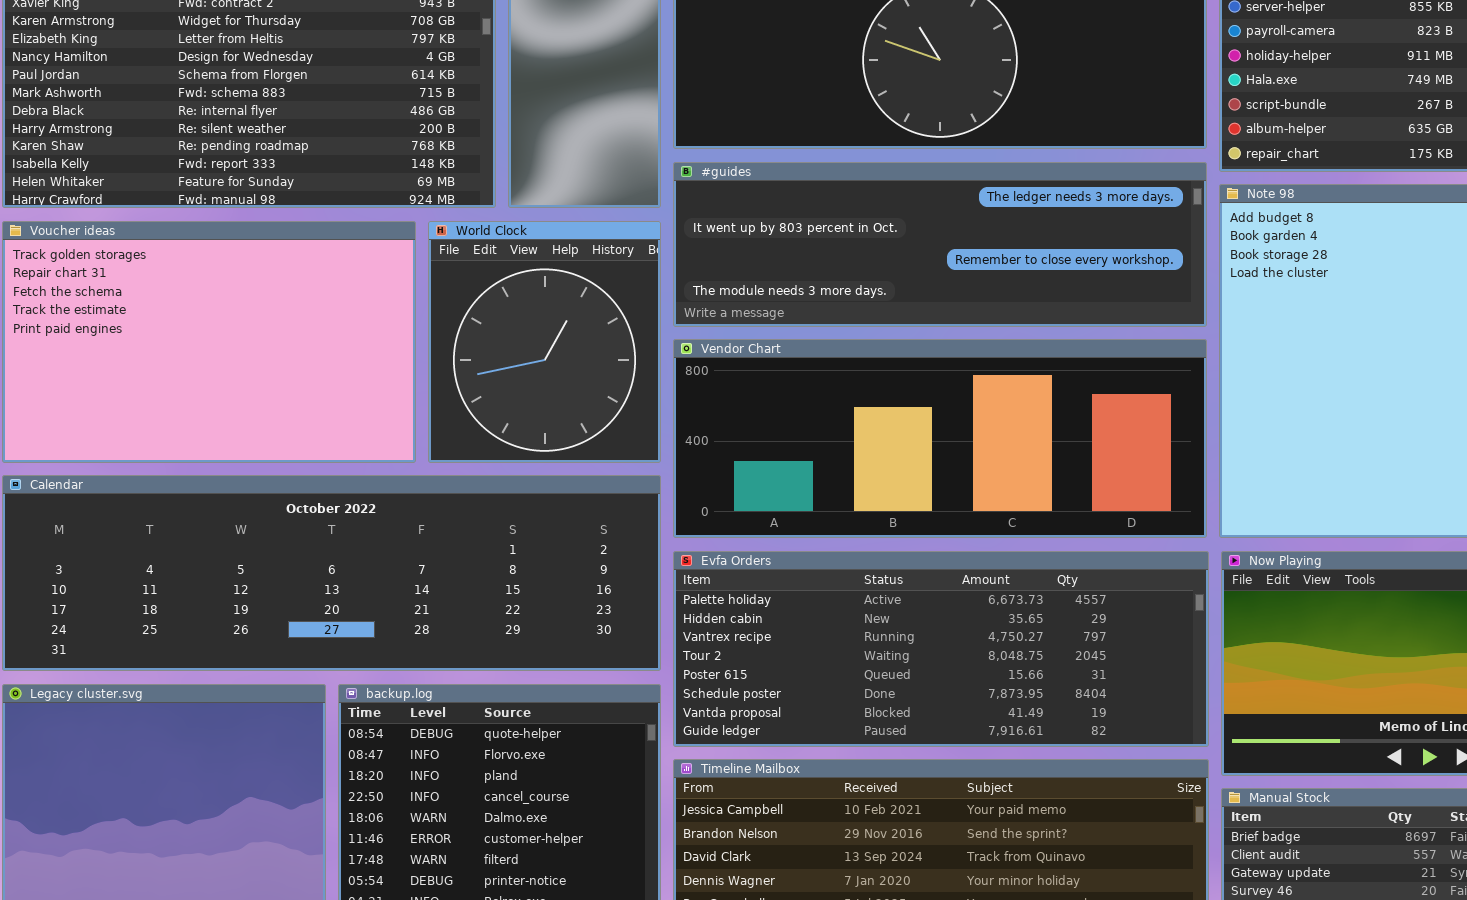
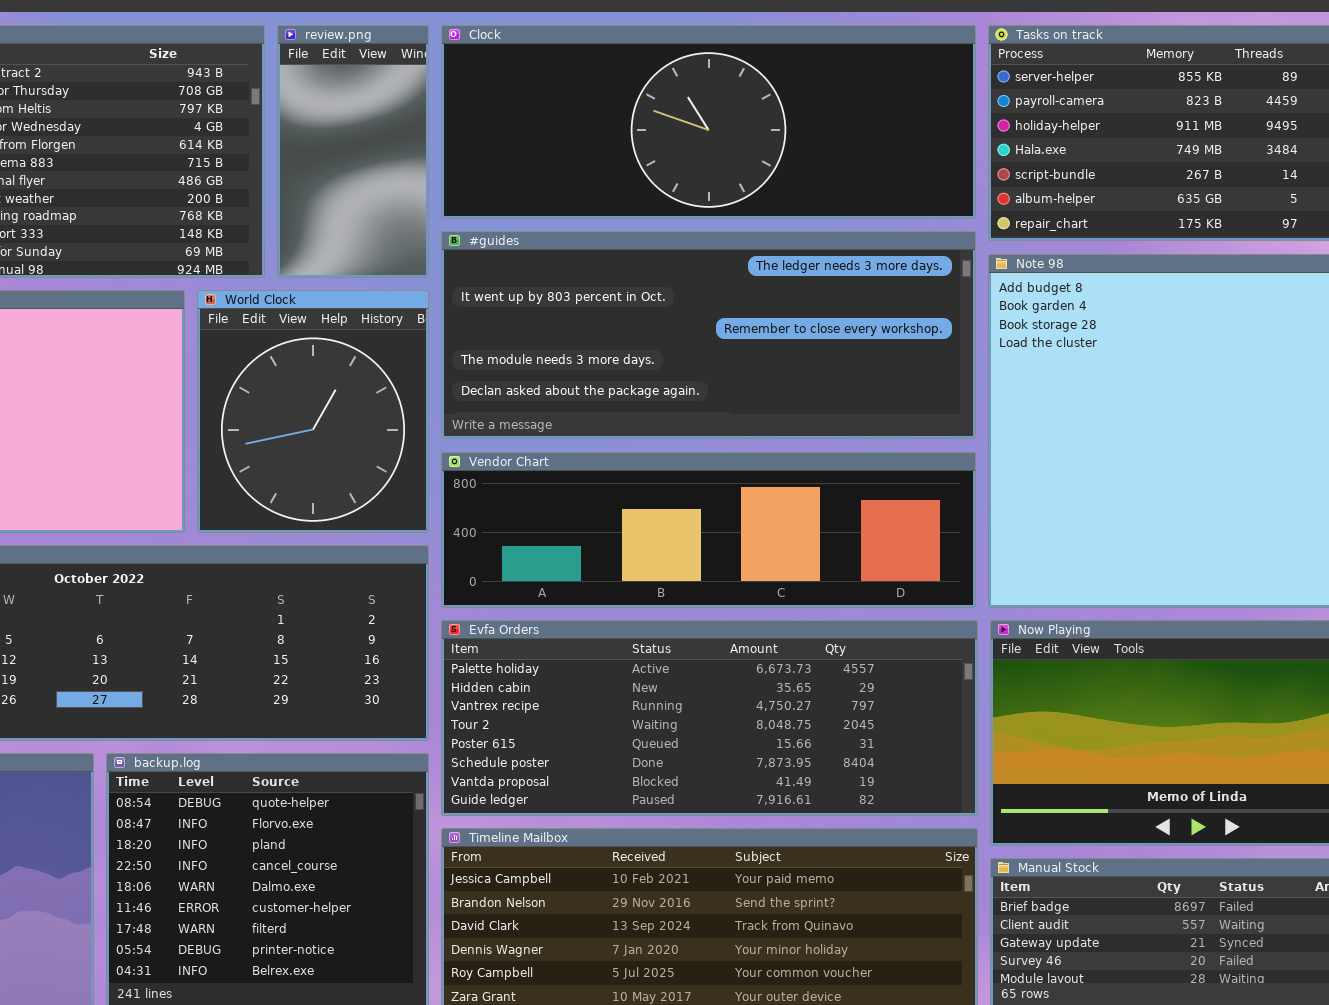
#guides: [673,162,1207,327] -> [441,231,976,439], resized
Vendor Chart: [673,339,1207,538] -> [441,452,976,608], resized

